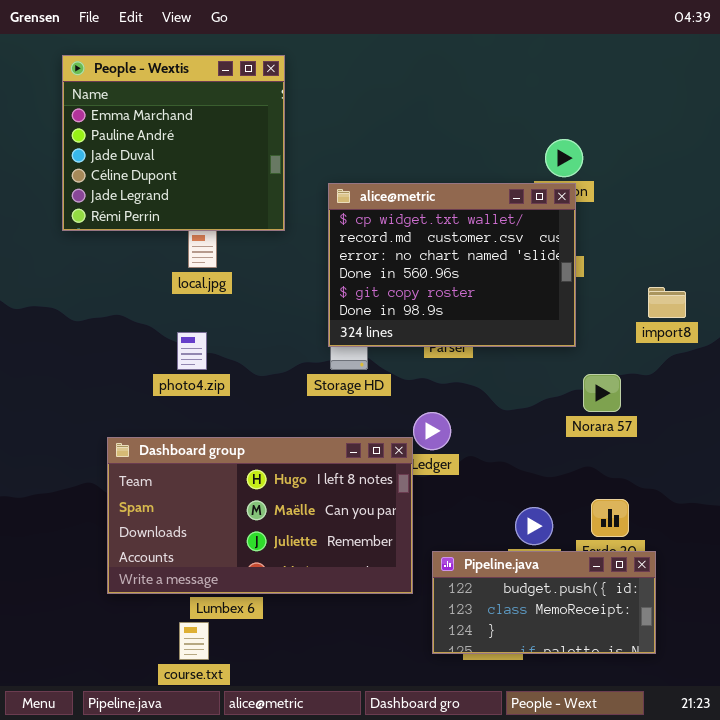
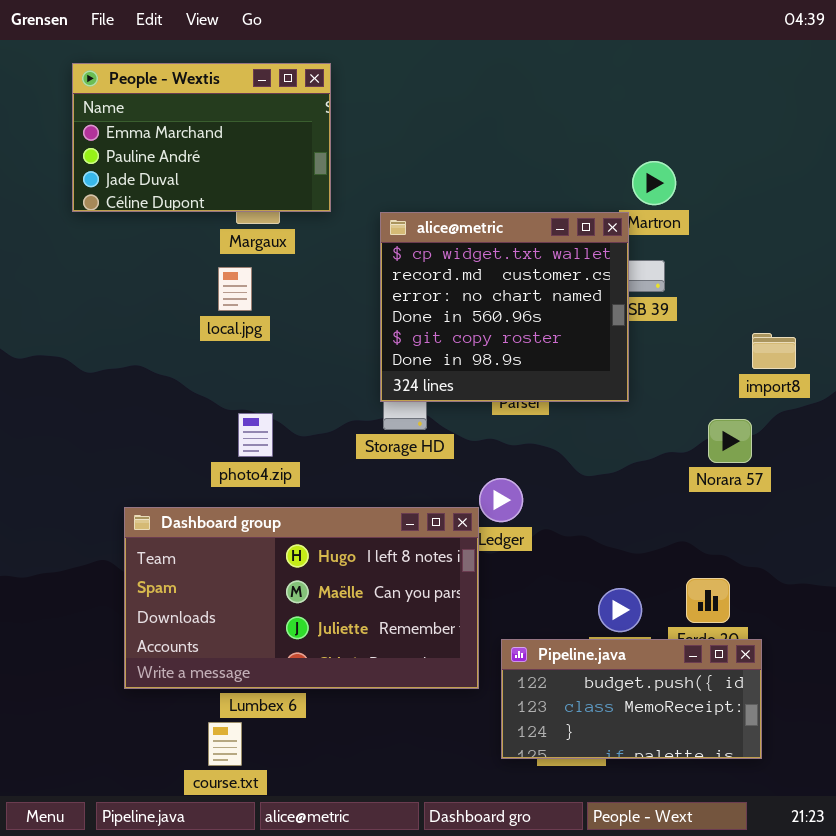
People - Wextis: [62,55,285,231] -> [72,63,331,212], resized
alice@metric: [328,183,576,347] -> [380,212,629,402], resized
photo4.zip: [177,332,207,370] -> [238,413,273,457], moved
Norara 57: [583,374,621,412] -> [708,419,752,463], moved

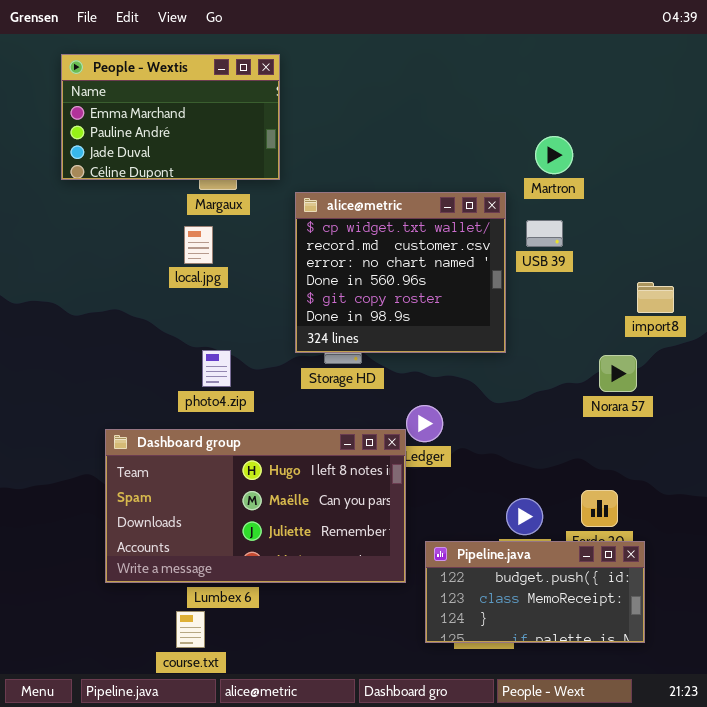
alice@metric: [380,212,629,402] -> [295,192,506,353], moved

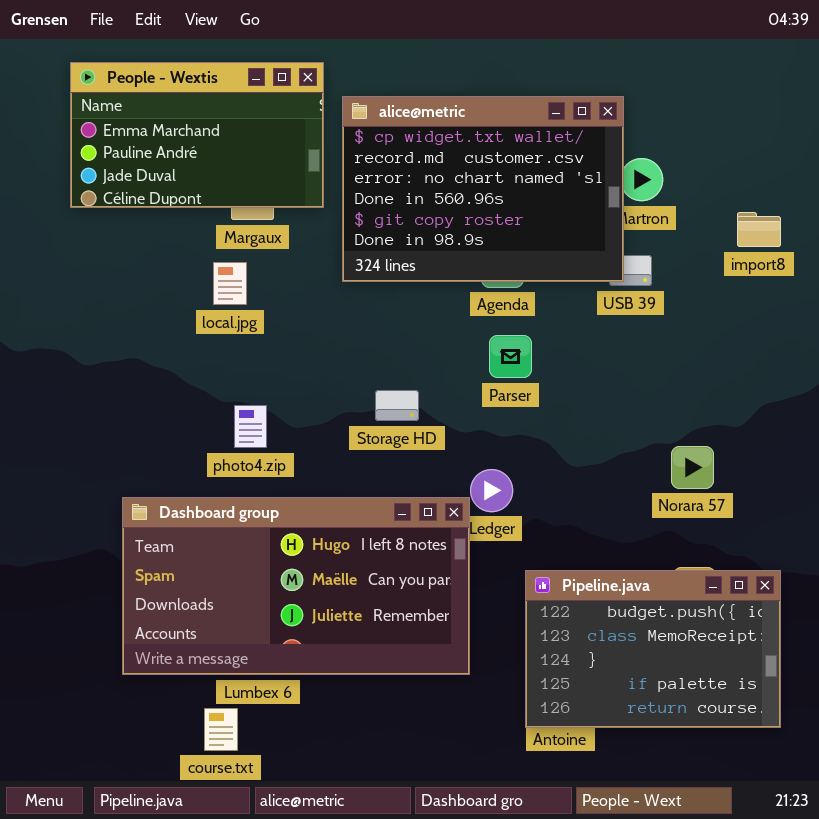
alice@metric: [295,192,506,353] -> [342,96,624,282], moved, resized
import8: [637,282,674,313] -> [737,212,781,247], moved
Norara 57: [599,355,637,392] -> [671,446,714,489], moved
Pipeline.java: [425,541,645,643] -> [525,570,781,728], moved, resized

